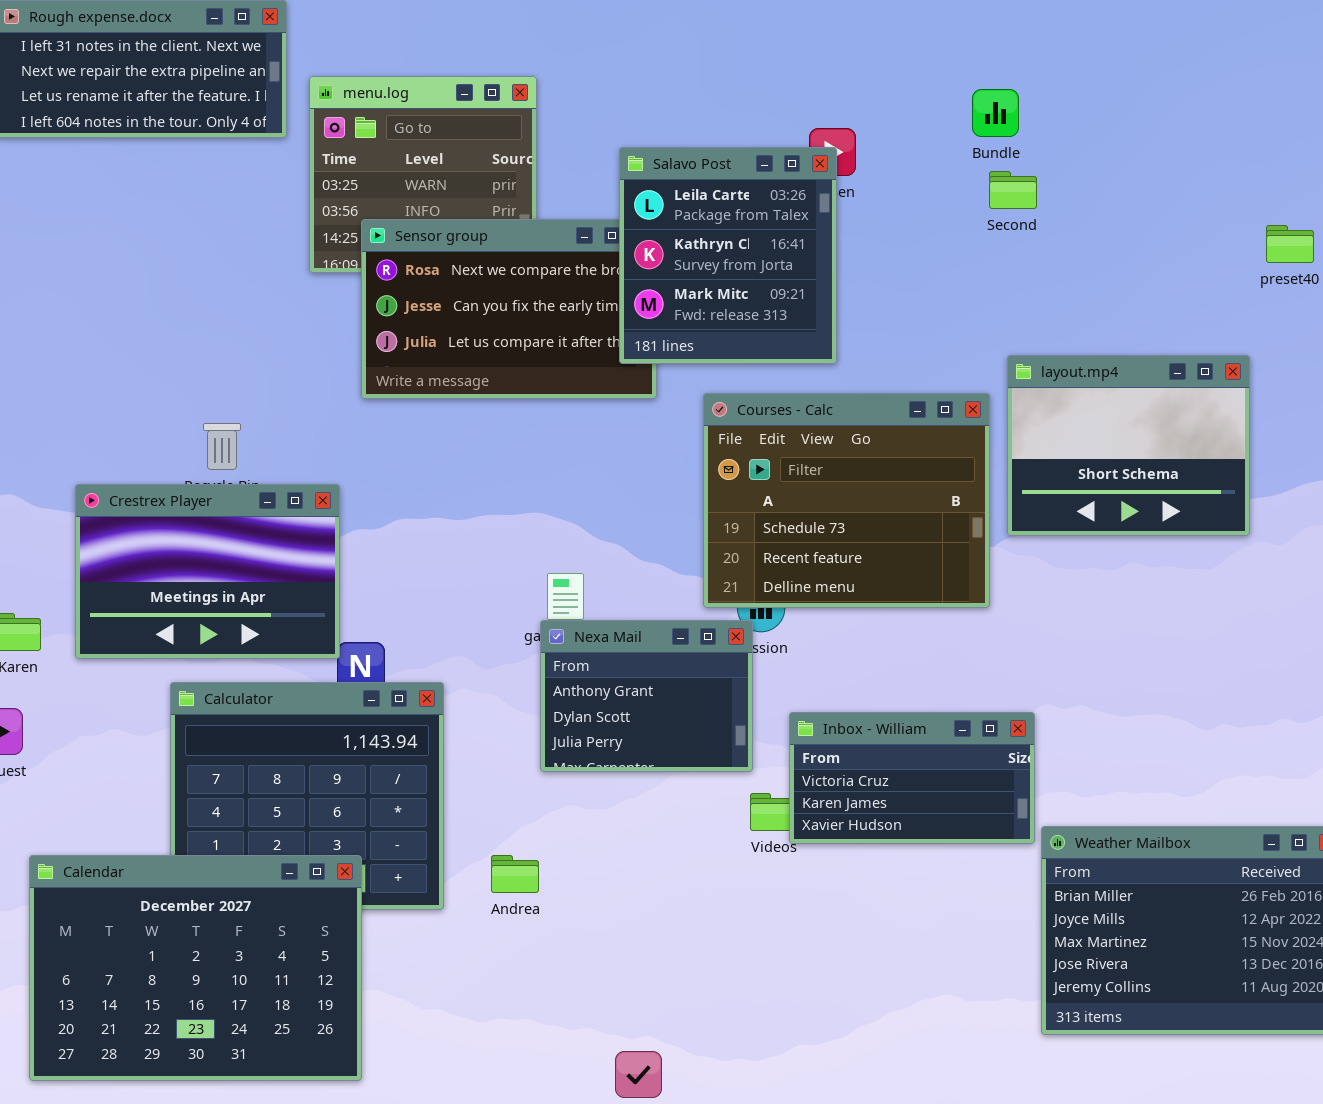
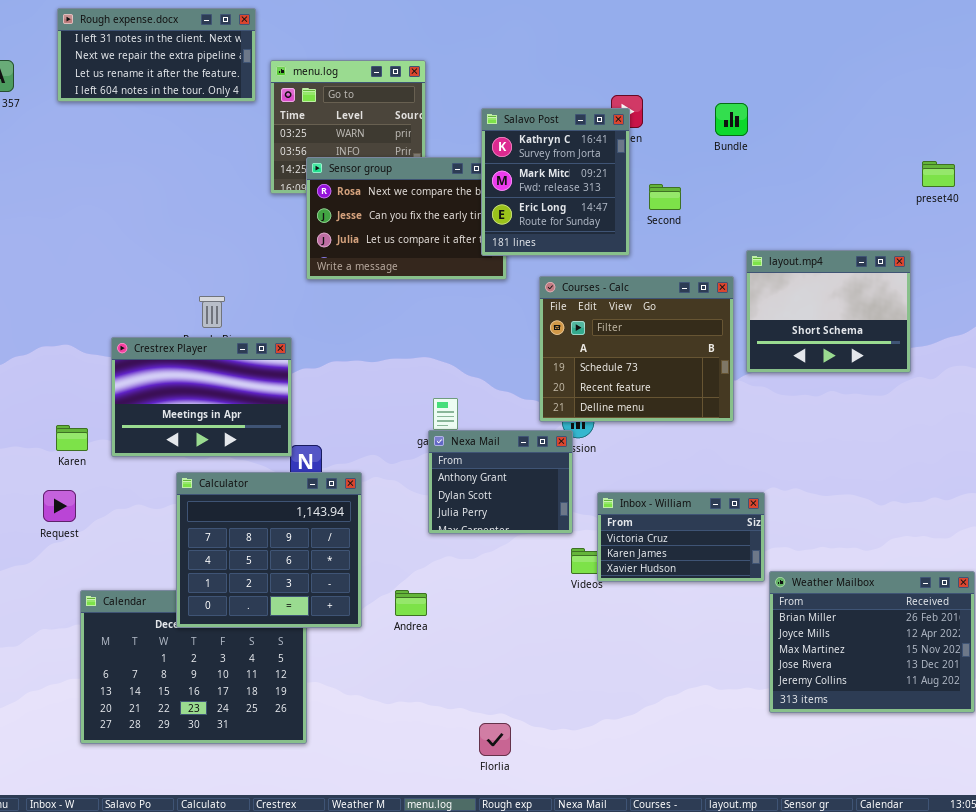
Bundle: [972,89,1019,137] -> [715,103,748,136], moved
Salavo Post: [619,147,837,364] -> [481,108,630,256], scrolled down 1 row
Second: [989,171,1037,209] -> [649,184,681,210], moved
Calculator: [170,682,444,910] -> [176,472,362,628], raised

